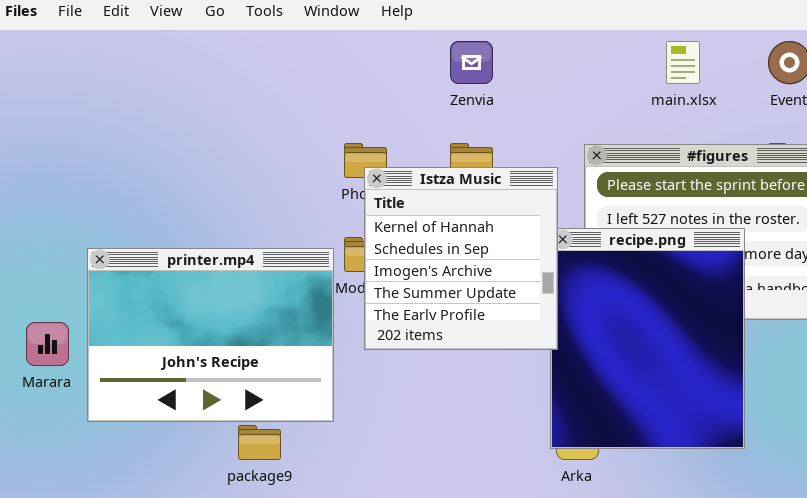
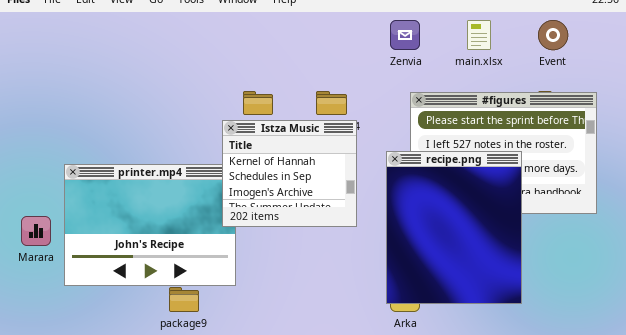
Zenvia: [450,41,493,84] -> [390,20,420,50], moved
Istza Music: [364,167,558,350] -> [222,120,357,227], moved, resized

